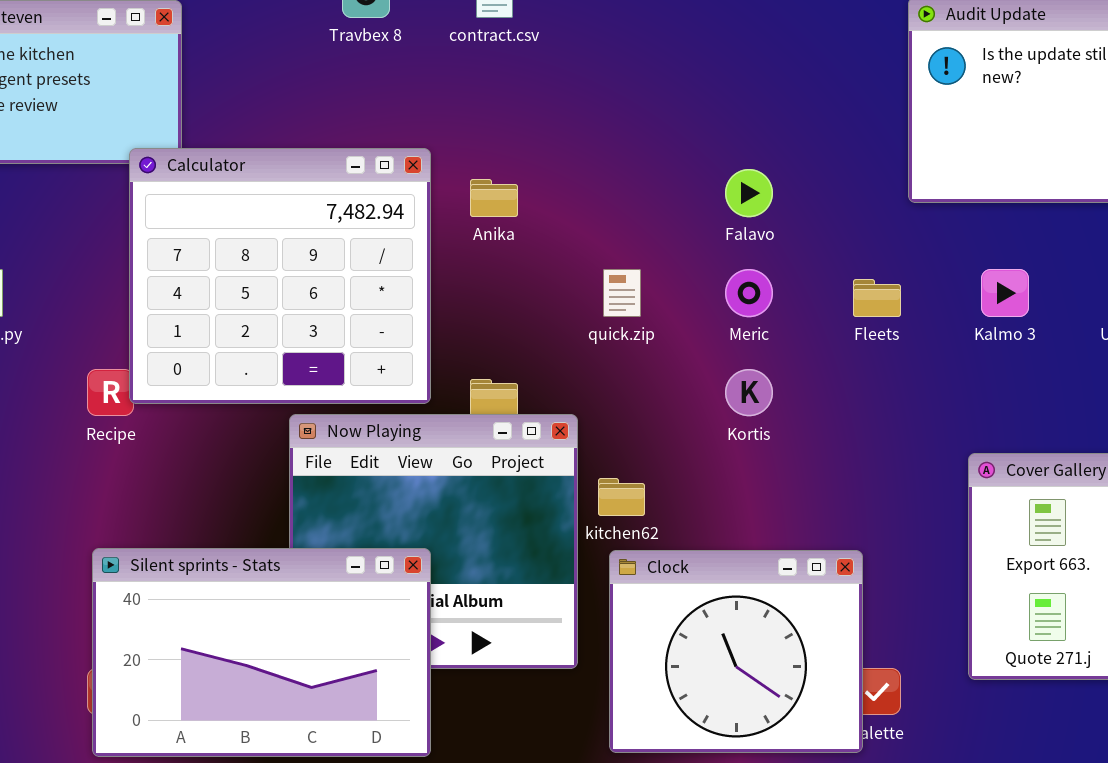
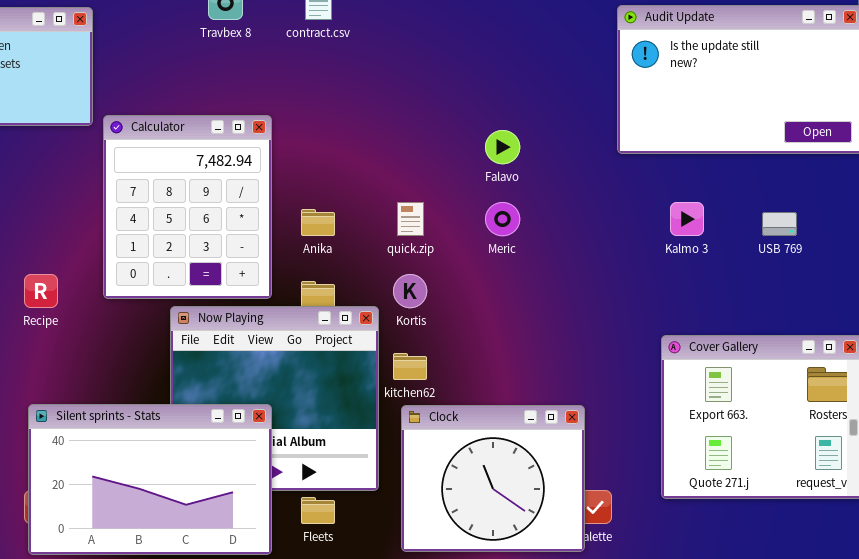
Calculator: [129,148,431,404] -> [103,115,272,299], resized
Anika: [470,179,518,217] -> [301,209,335,236], moved
Fleets: [853,279,901,317] -> [301,497,335,524], moved
Kortis: [725,369,773,416] -> [393,274,427,308], moved

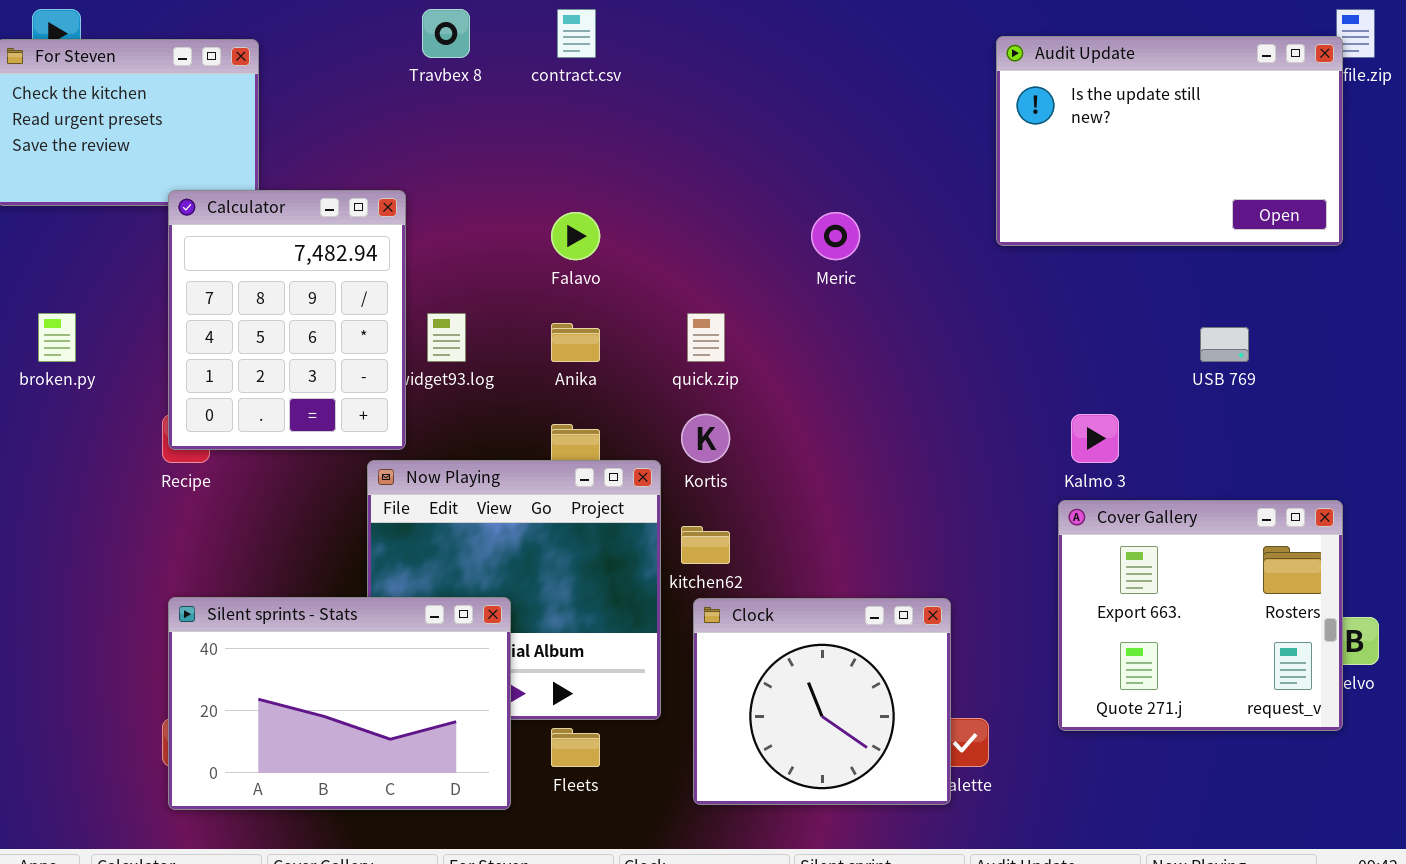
Calculator: [103,115,272,299] -> [168,190,406,450], moved
Falavo: [485,130,520,164] -> [551,212,600,260], moved
Meric: [485,202,520,236] -> [811,212,860,260], moved
Kalmo 3: [670,202,704,236] -> [1071,414,1119,463], moved

